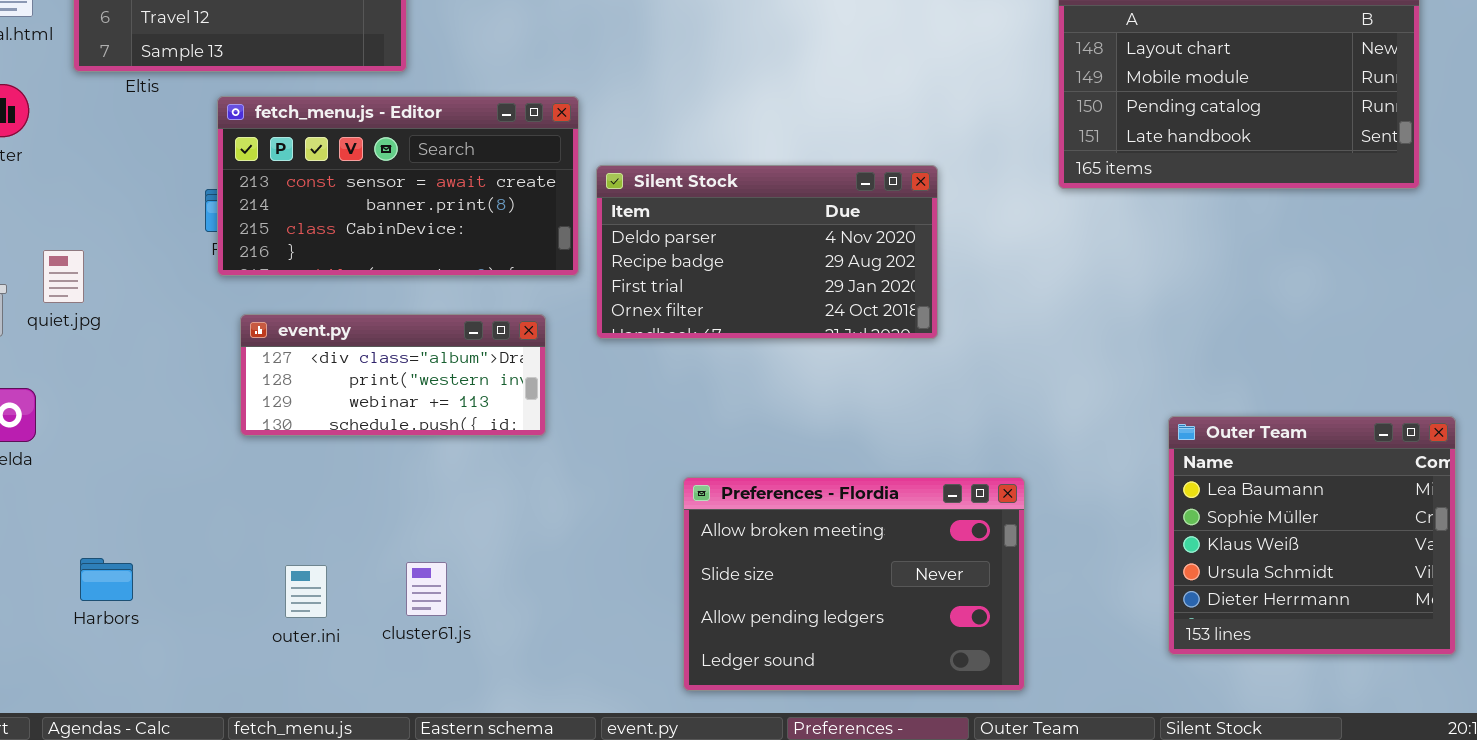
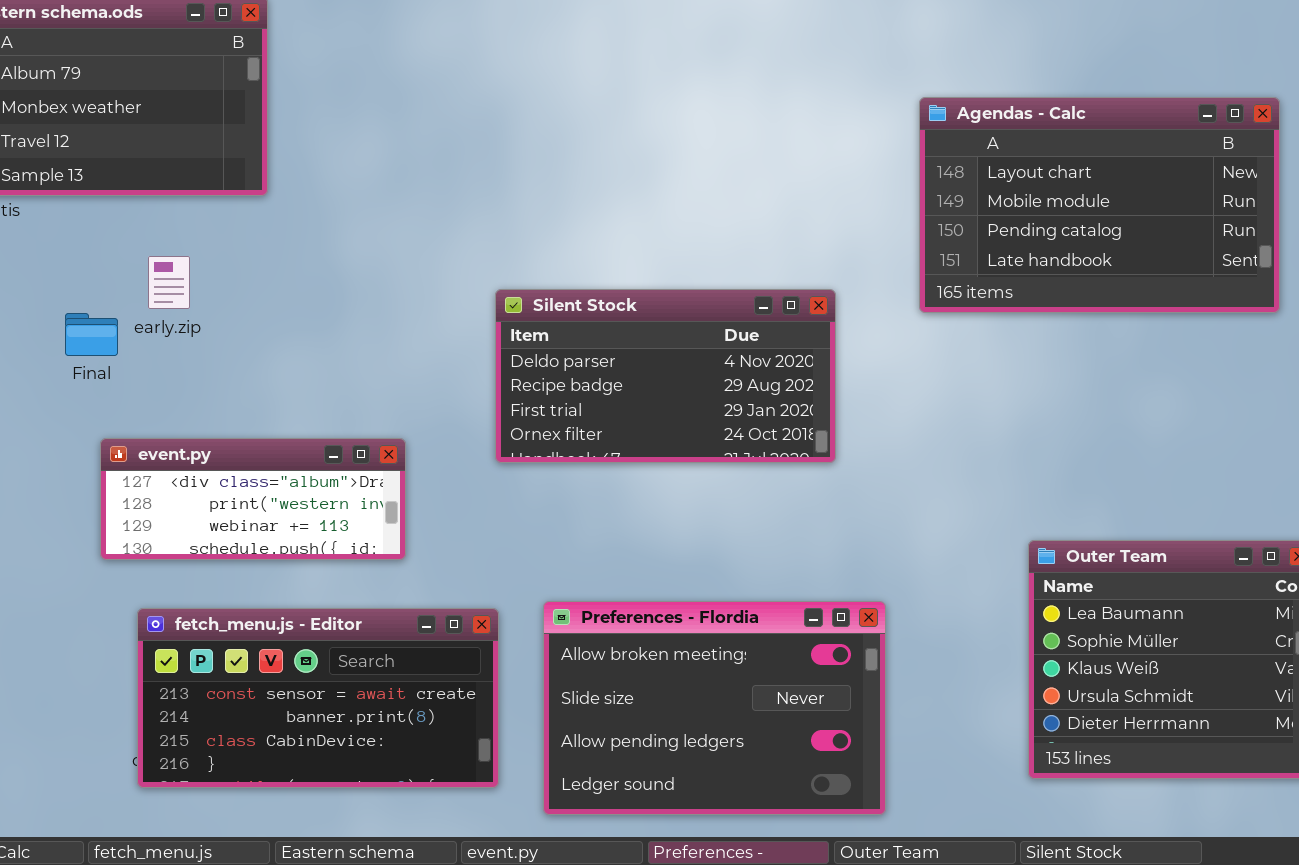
fetch_menu.js - Editor: [217,96,579,276] -> [137,608,499,788], moved
Silent Stock: [596,165,938,339] -> [495,289,836,463], moved

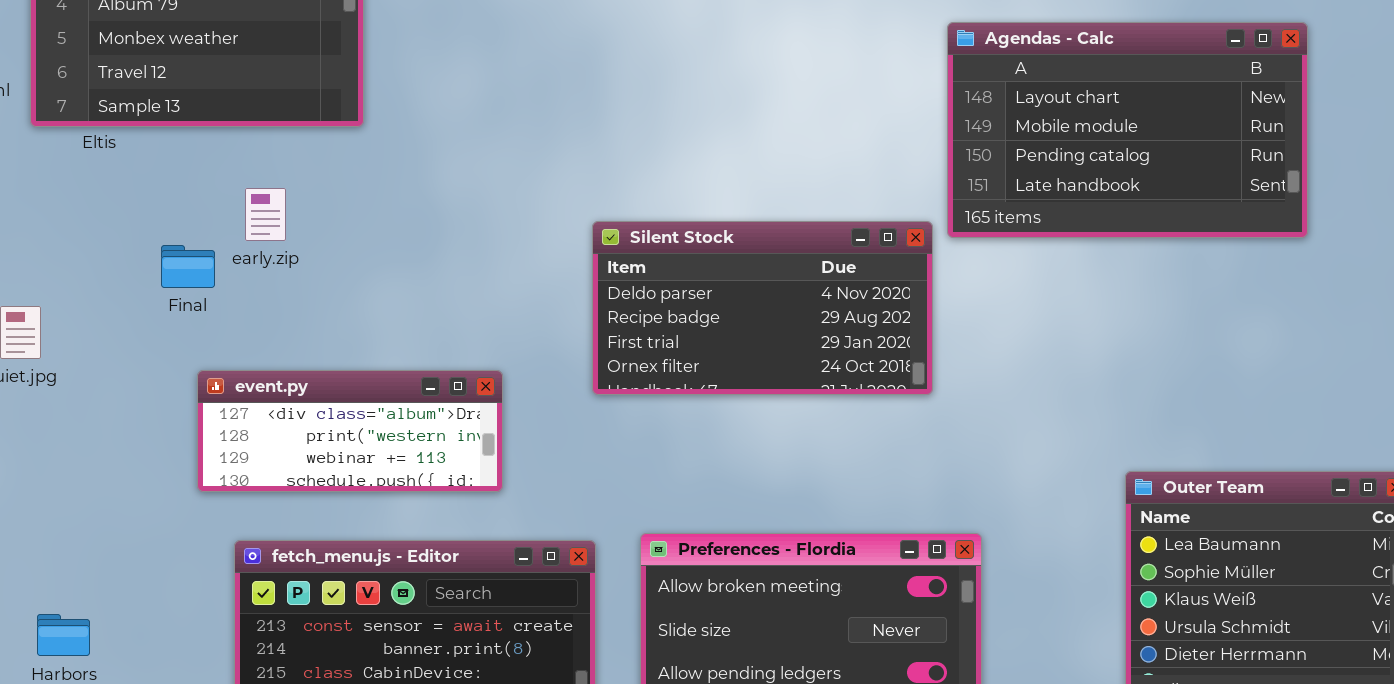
Agendas - Calc: [919,97,1280,313] -> [947,22,1308,238], moved

